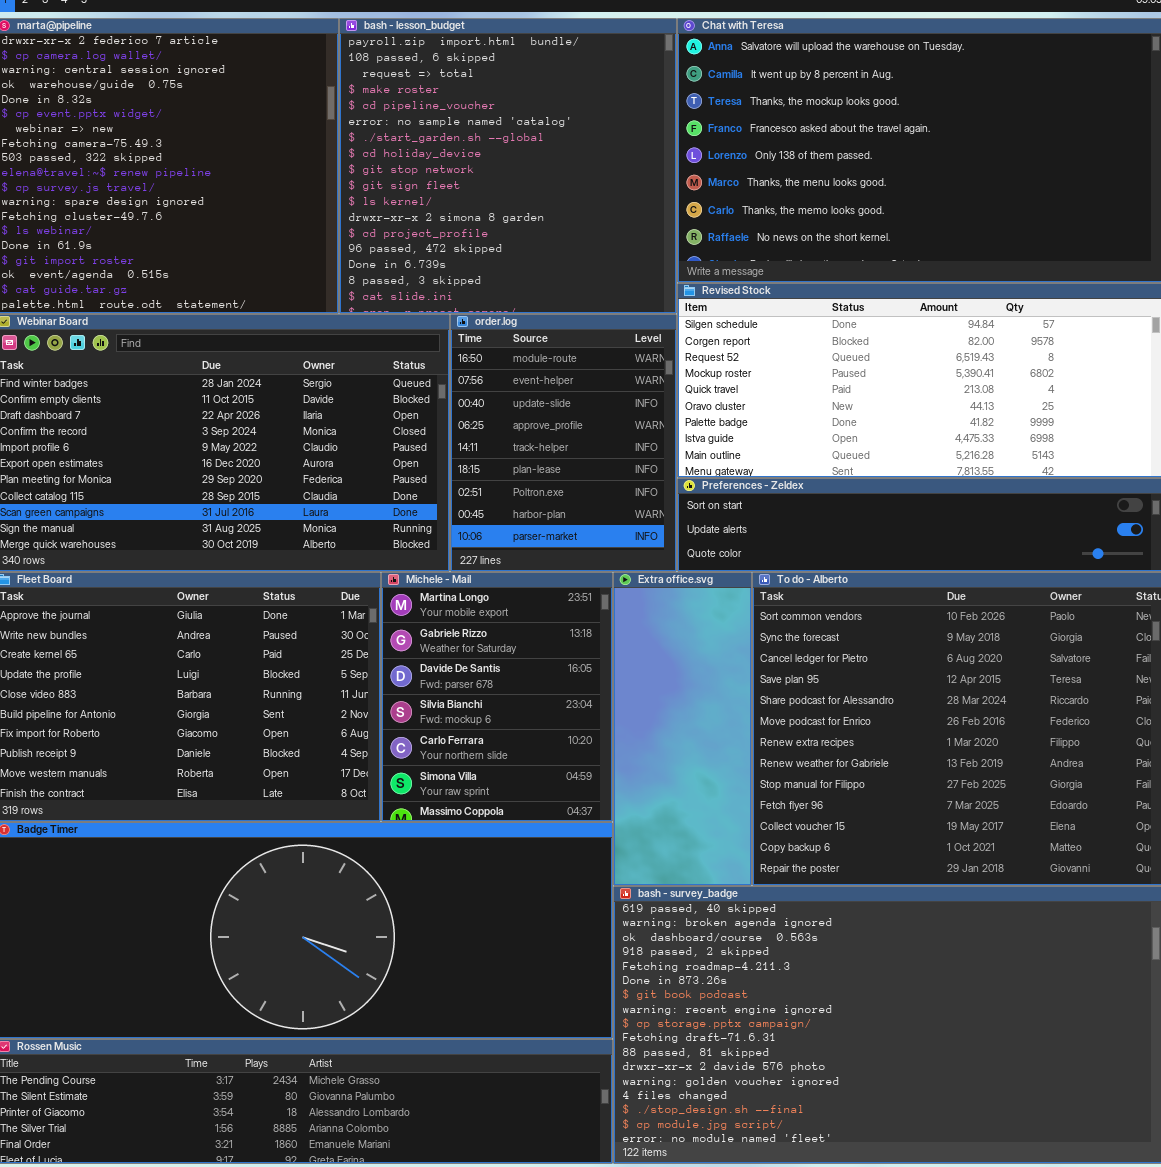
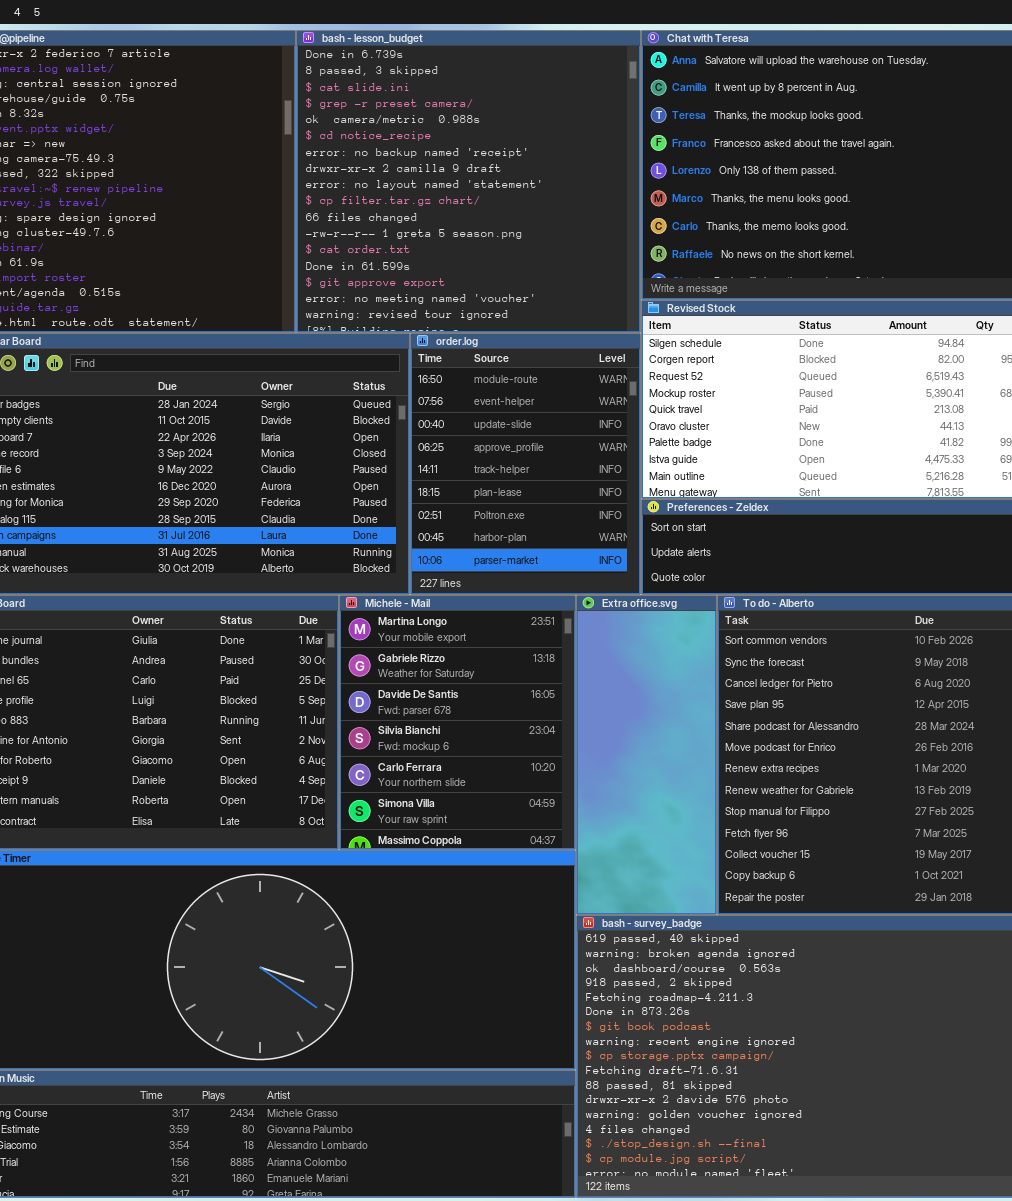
bash - lesson_budget: [339,18,677,314] -> [296,30,641,333], scrolled down 14 rows

